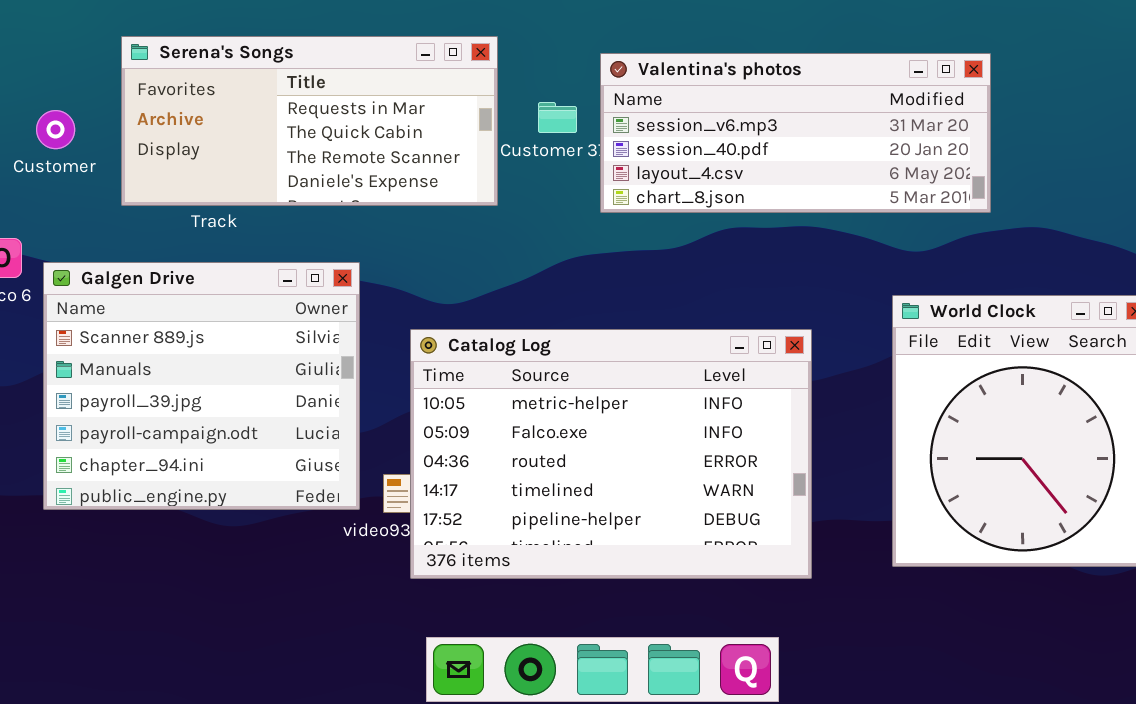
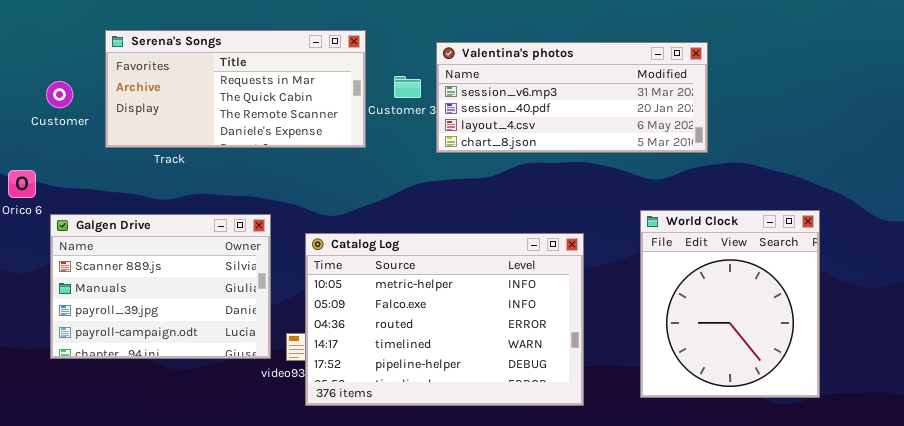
Galgen Drive: [43,262,360,510] -> [50,214,271,359], resized

